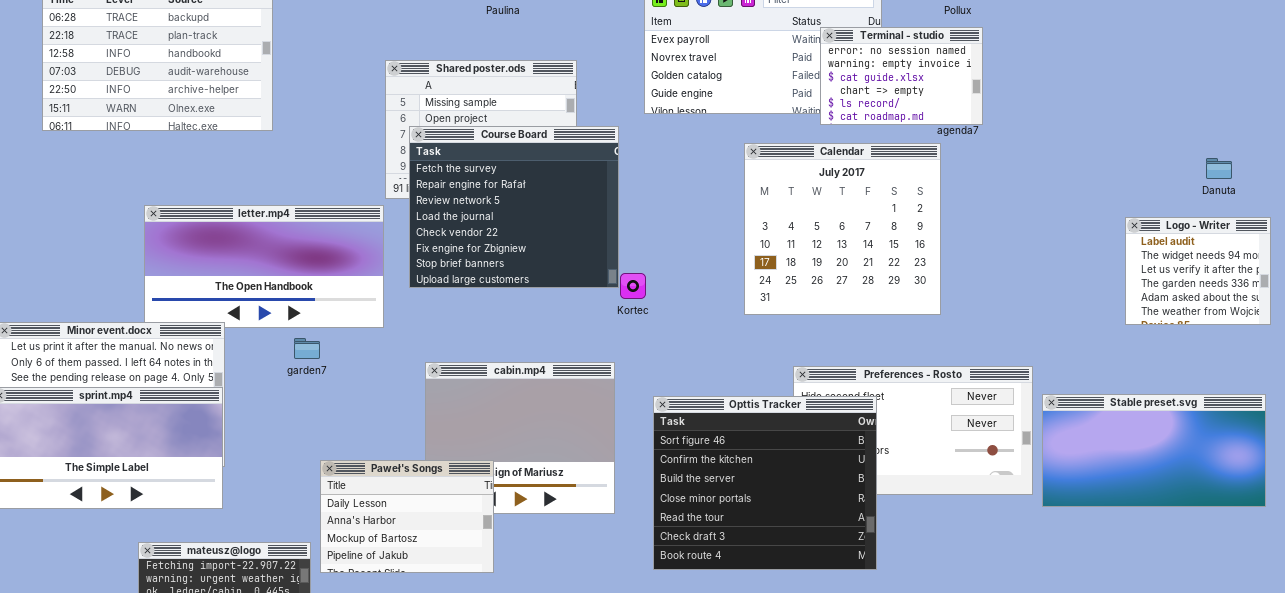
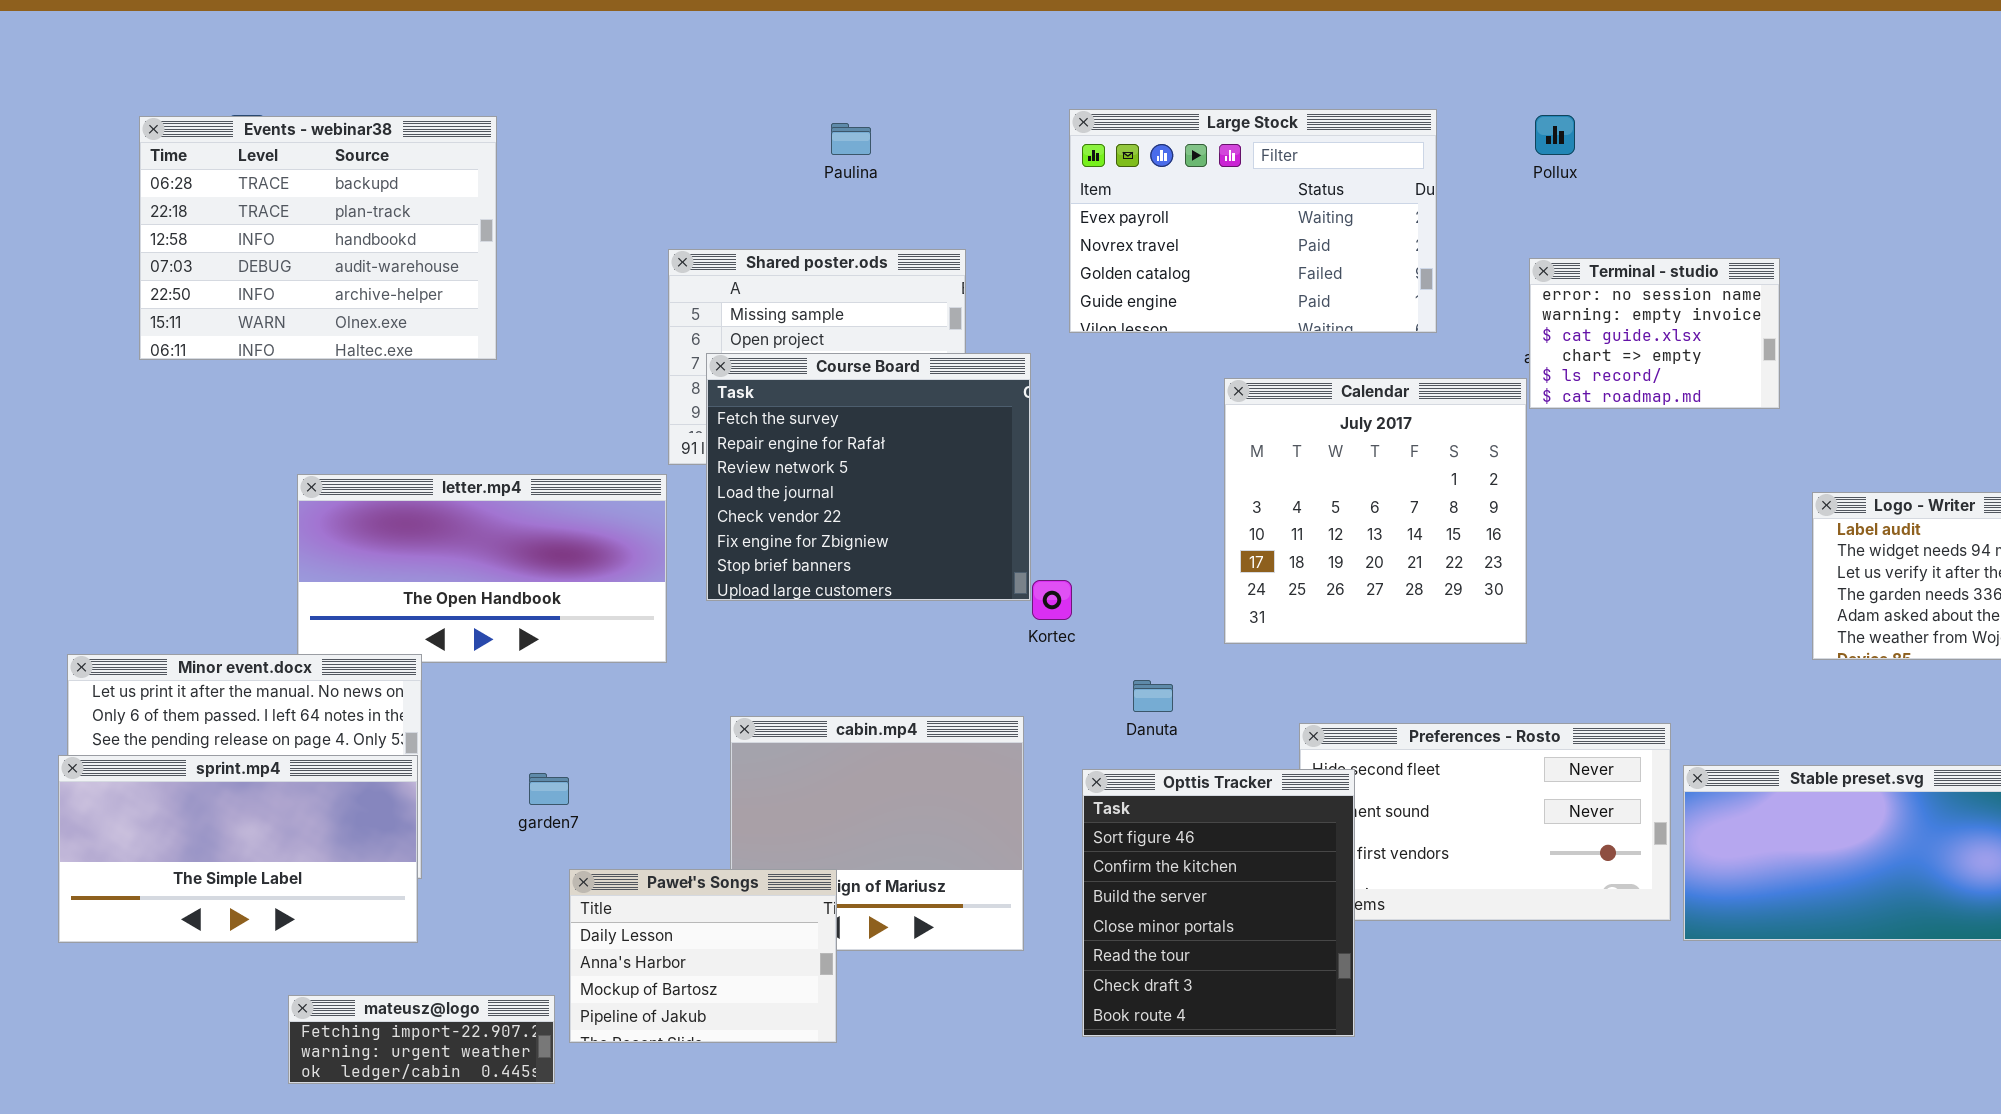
Terminal - studio: [820,27,983,125] -> [1529,258,1780,409], moved
Danuta: [1206,158,1232,179] -> [1133,680,1173,712], moved
garden7: [294,338,320,359] -> [529,773,569,805], moved
Opttis Tracker: [653,396,877,570] -> [1082,769,1355,1037], resized

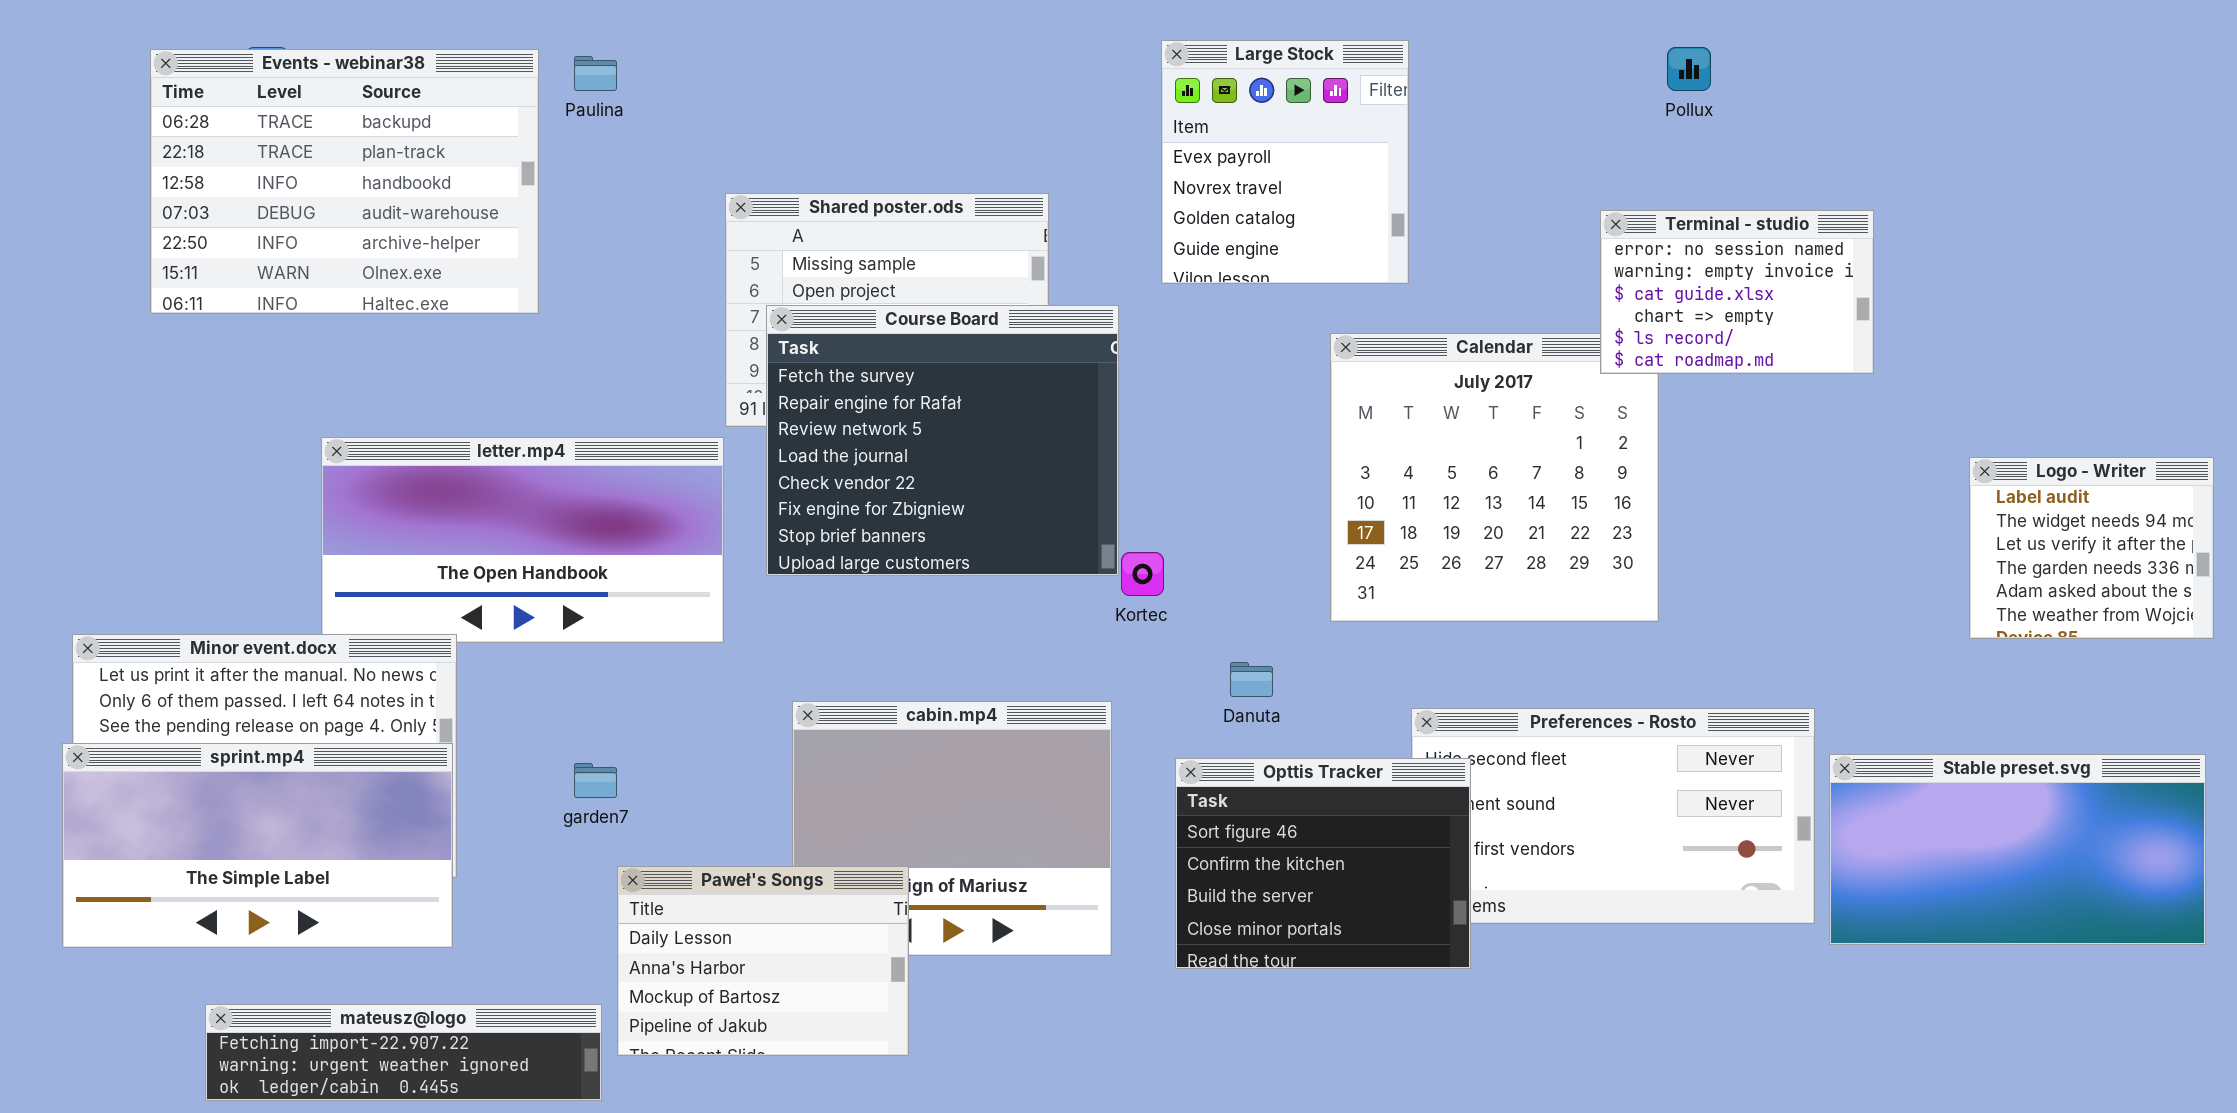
Large Stock: [1069,109,1437,333] -> [1161,40,1409,284], resized
Paulina: [831,123,871,155] -> [574,56,617,91], moved
Terminal - studio: [1529,258,1780,409] -> [1600,210,1874,374], moved
Opttis Tracker: [1082,769,1355,1037] -> [1175,758,1471,969], resized
mateusz@logo: [288,995,555,1084] -> [205,1004,602,1101], resized

